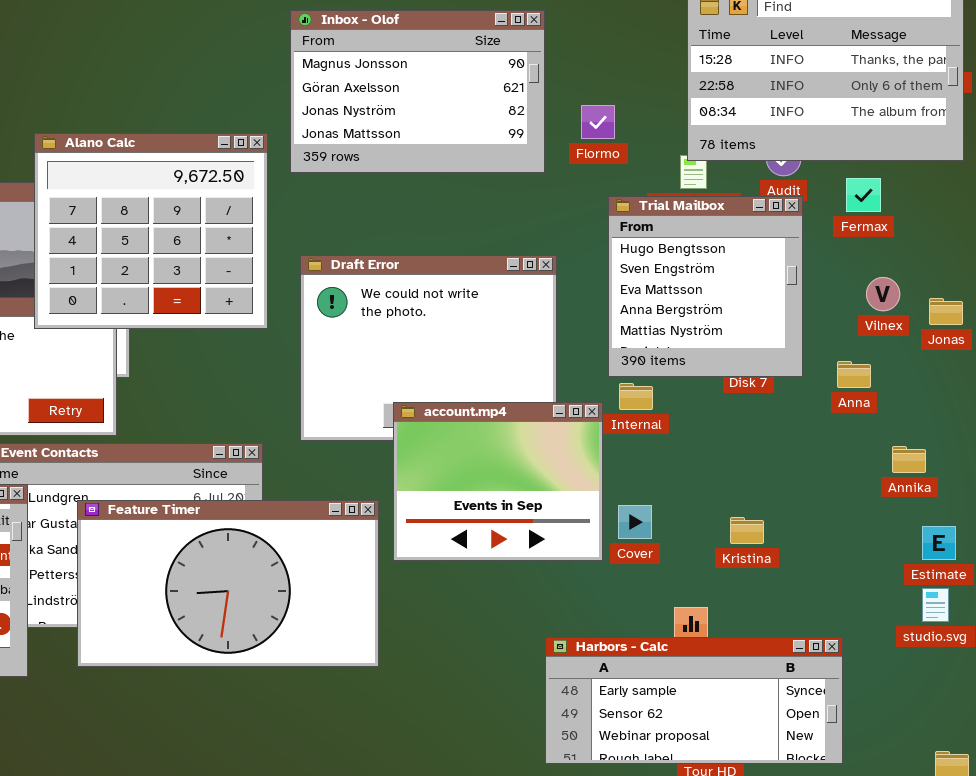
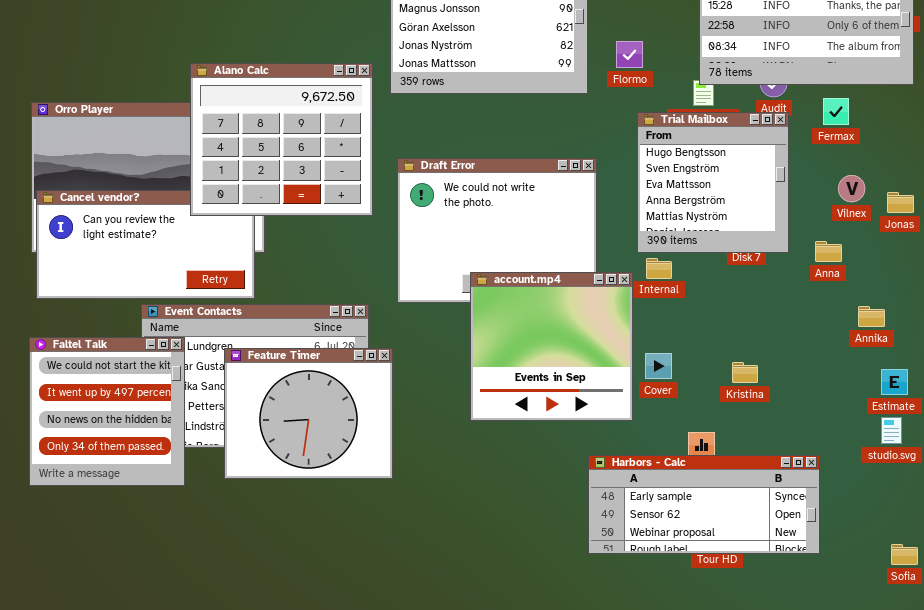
account.mp4: [393,402,603,561] -> [470,272,633,421], resized
Feature Timer: [77,500,379,667] -> [224,348,393,479], resized

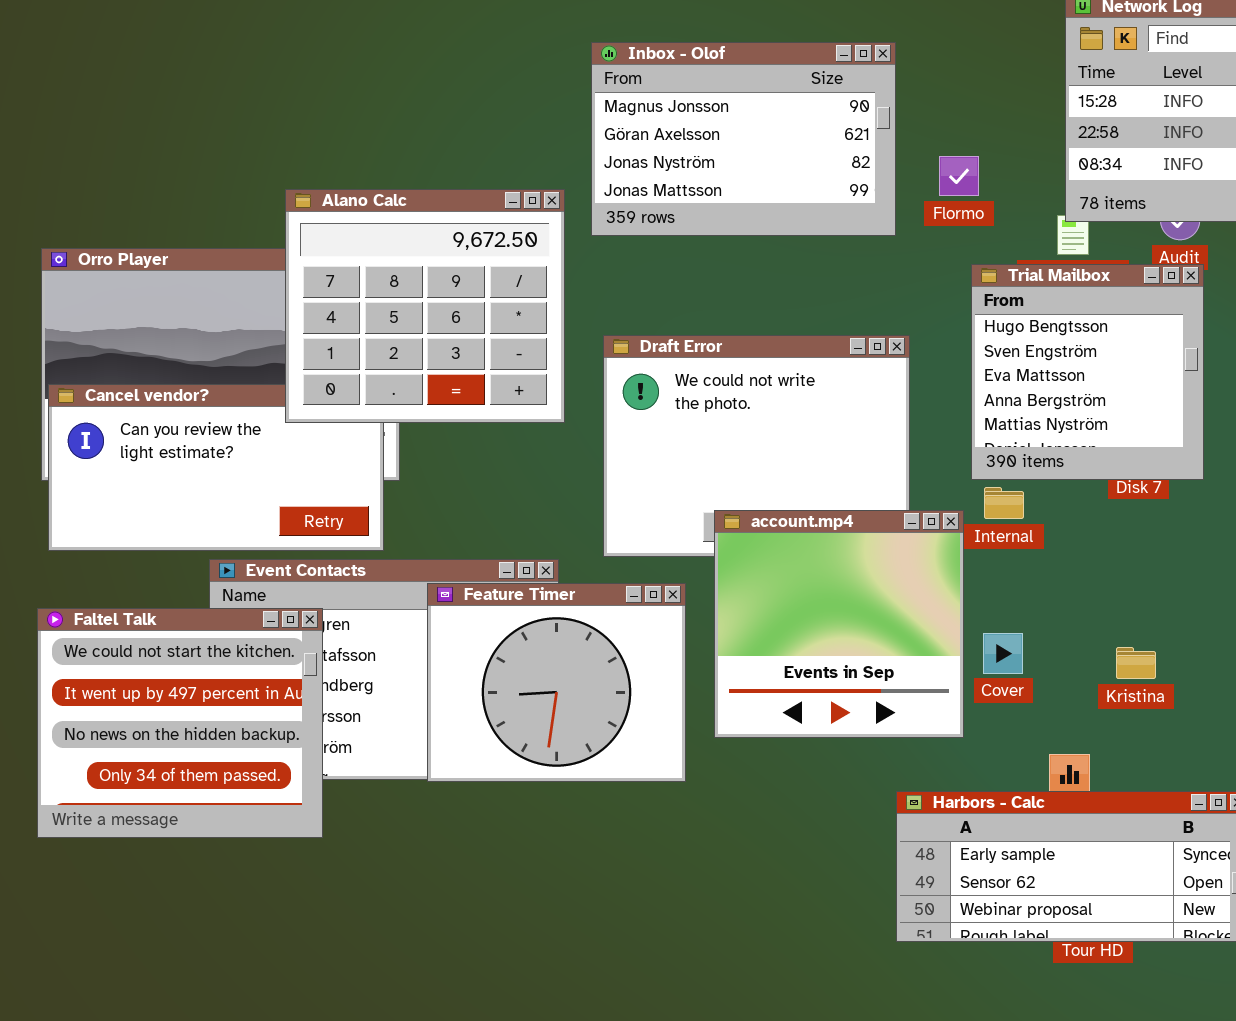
Faltel Talk: [29,337,185,486] -> [37,608,323,838], resized
Feature Timer: [224,348,393,479] -> [427,583,686,782], moved

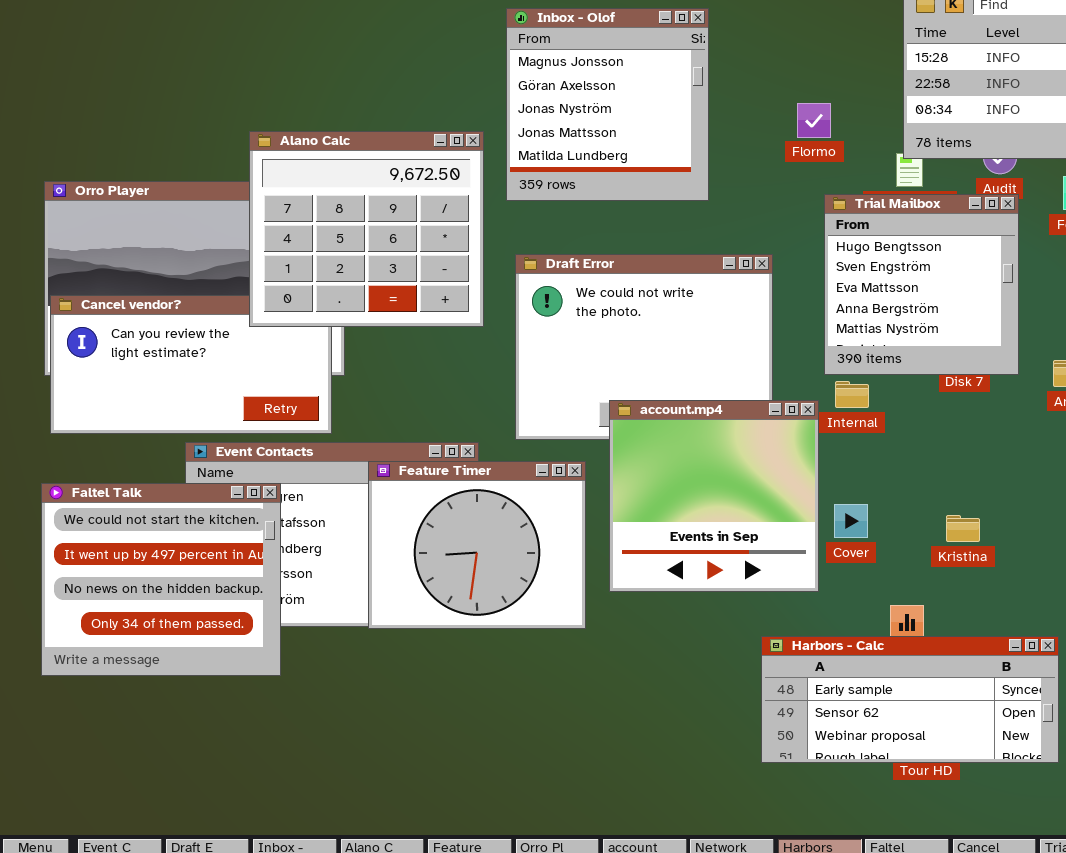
Inbox - Olof: [591,42,896,236] -> [506,8,709,201], resized

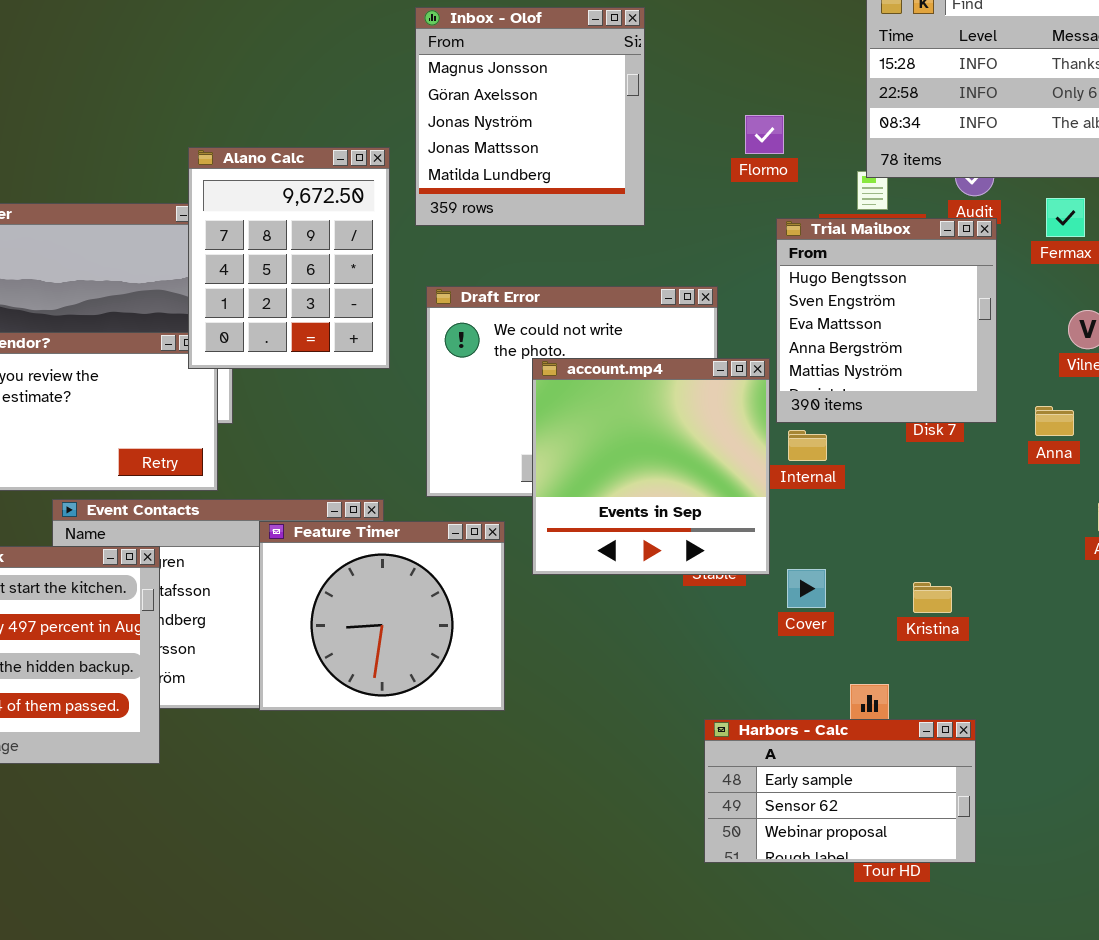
Alano Calc: [249,131,484,327] -> [188,147,390,369], resized
account.mp4: [609,400,819,592] -> [532,358,770,575], moved
Harbors - Calc: [761,636,1059,763] -> [704,719,976,863], resized

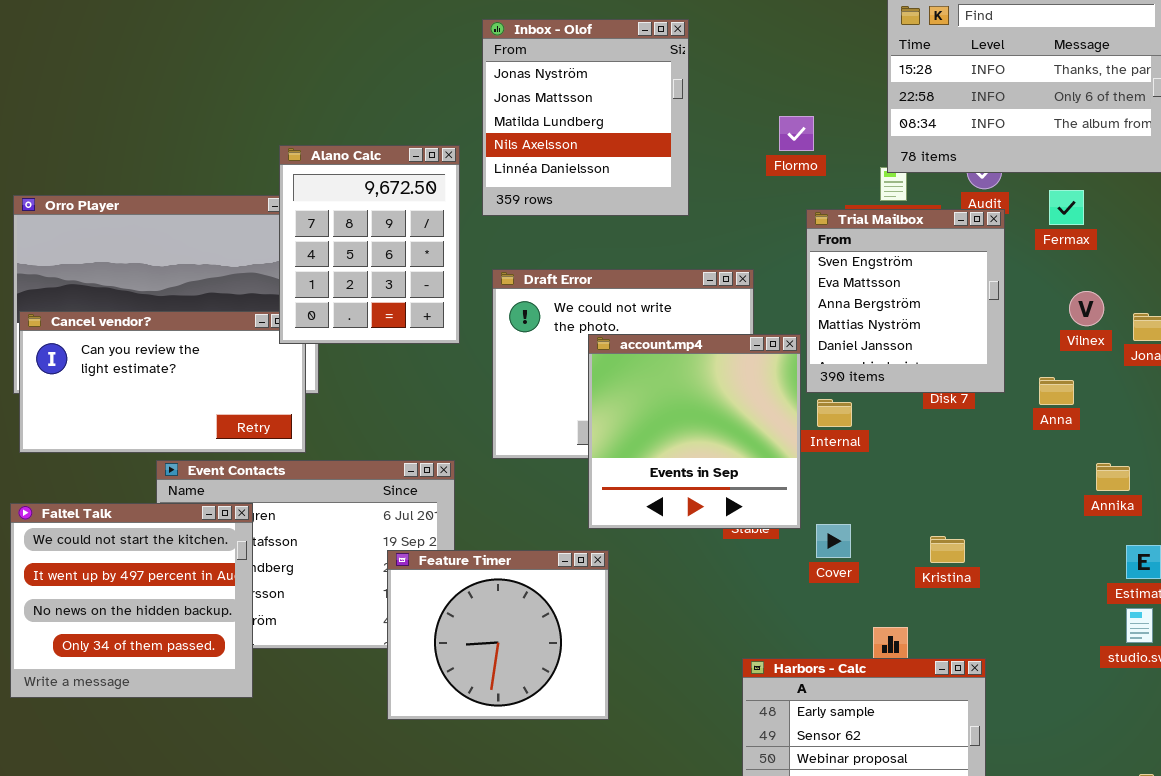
Inbox - Olof: [415,7,645,226] -> [482,19,689,216], scrolled down 2 rows
Trial Mailbox: [776,218,997,423] -> [806,209,1005,393], scrolled down 1 row
Feature Timer: [259,521,505,711] -> [387,550,609,720], moved

